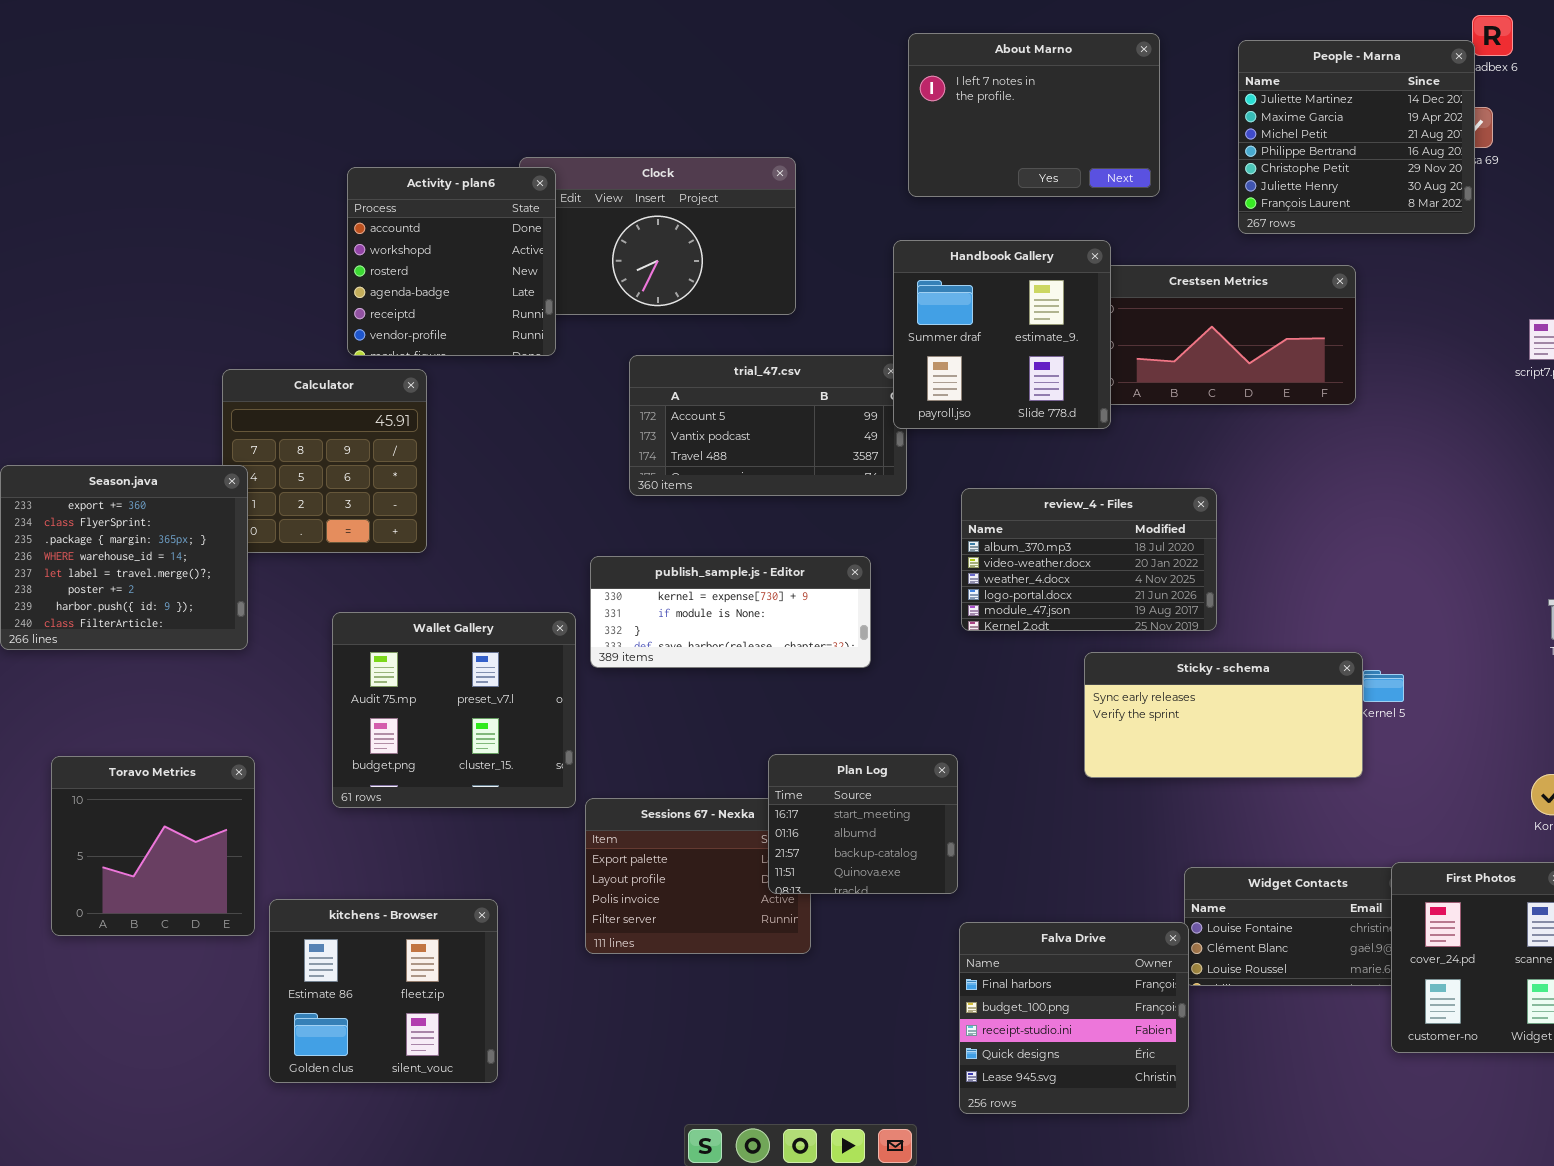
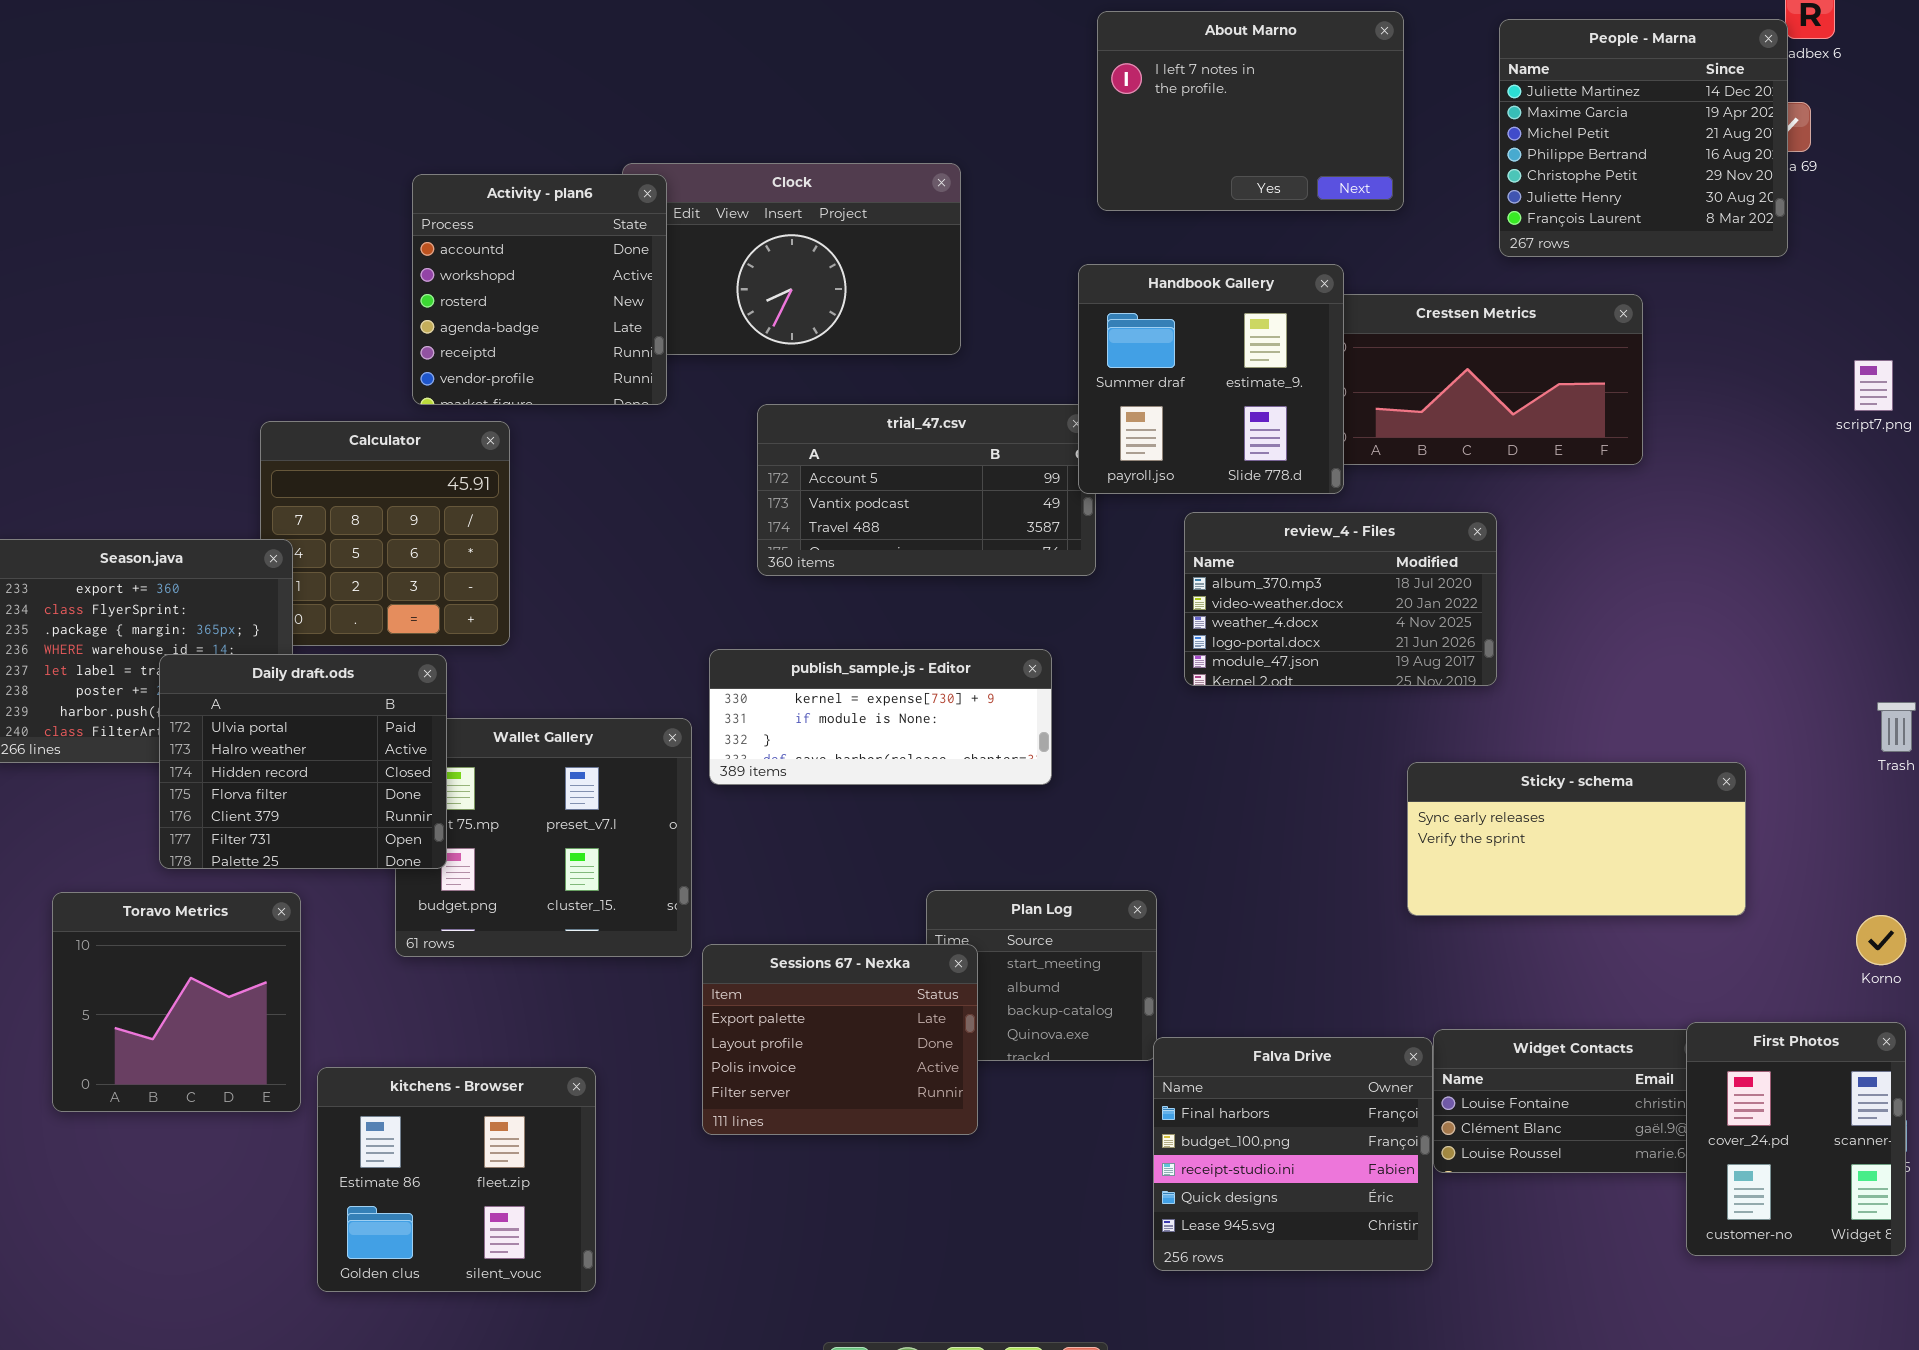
review_4 - Files: [961,488,1217,631] -> [1184,512,1497,686], moved
Daily draft.ods: none -> [159,654,447,869], opened
Sticky - schema: [1084,652,1363,778] -> [1407,762,1746,916], moved
Sessions 67 - Nexka: [585,798,811,954] -> [702,944,978,1135], raised
Falva Drive: [959,922,1189,1114] -> [1153,1037,1433,1271], moved

